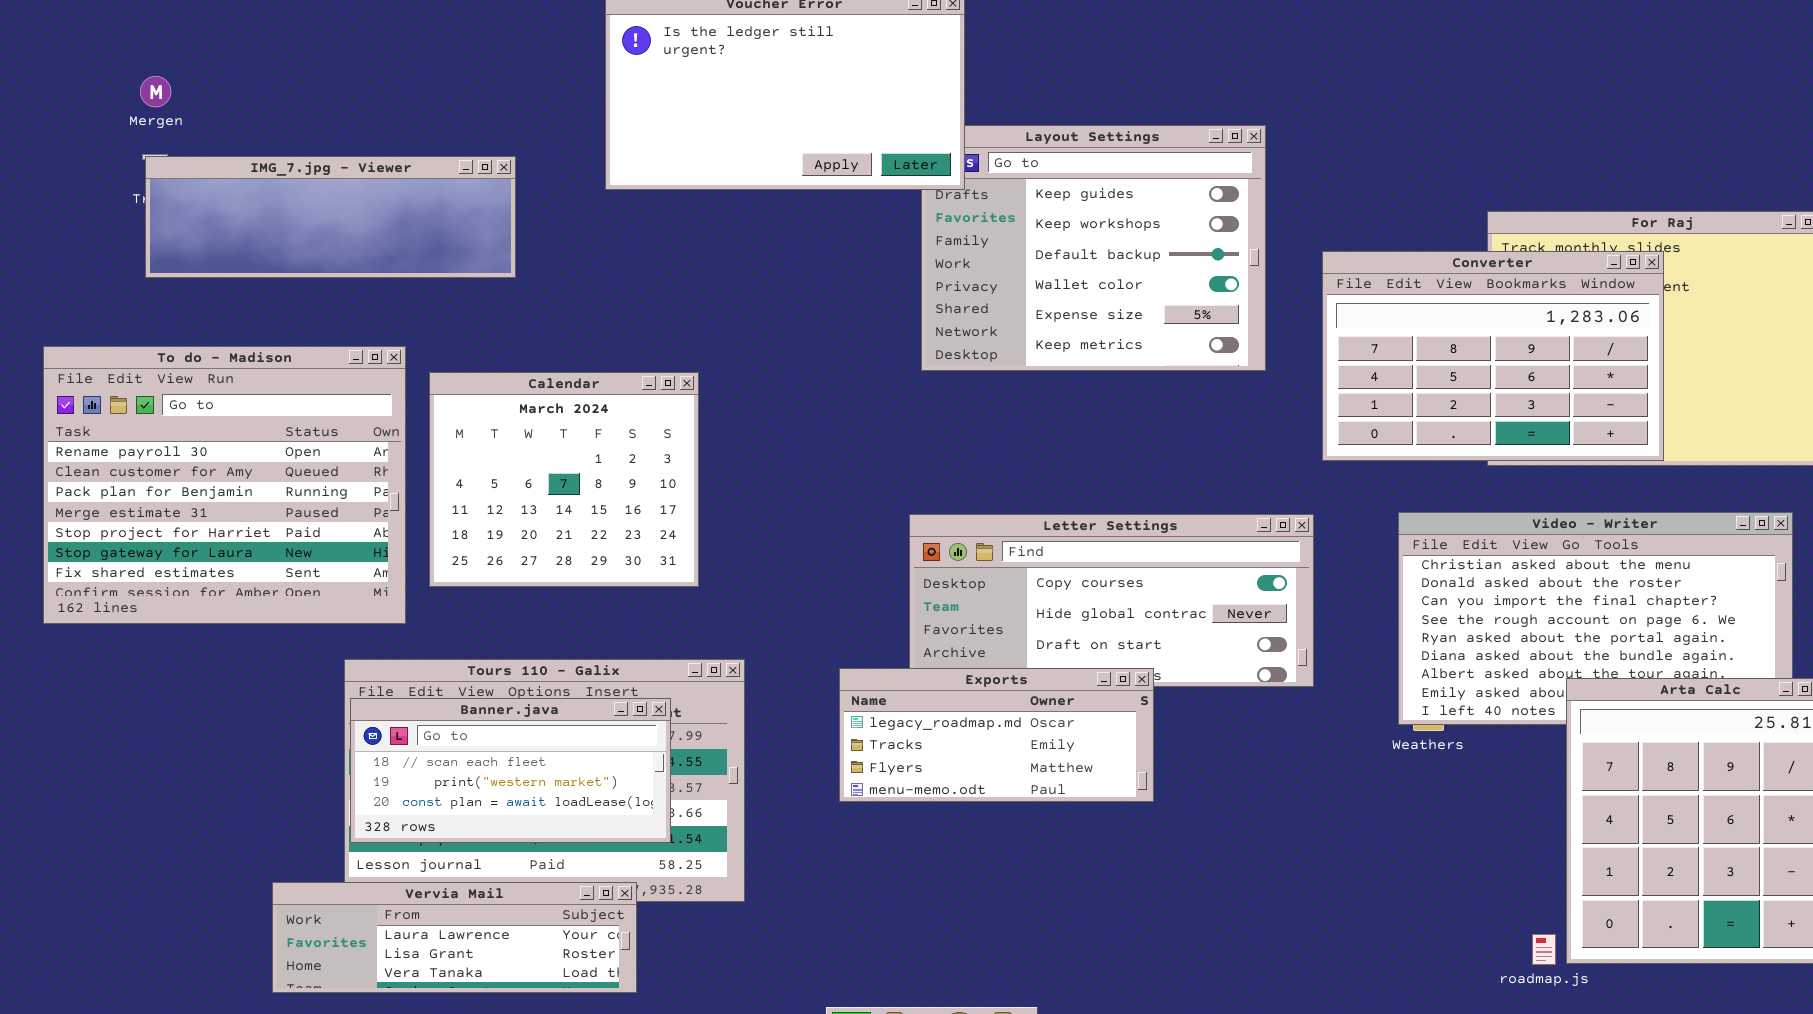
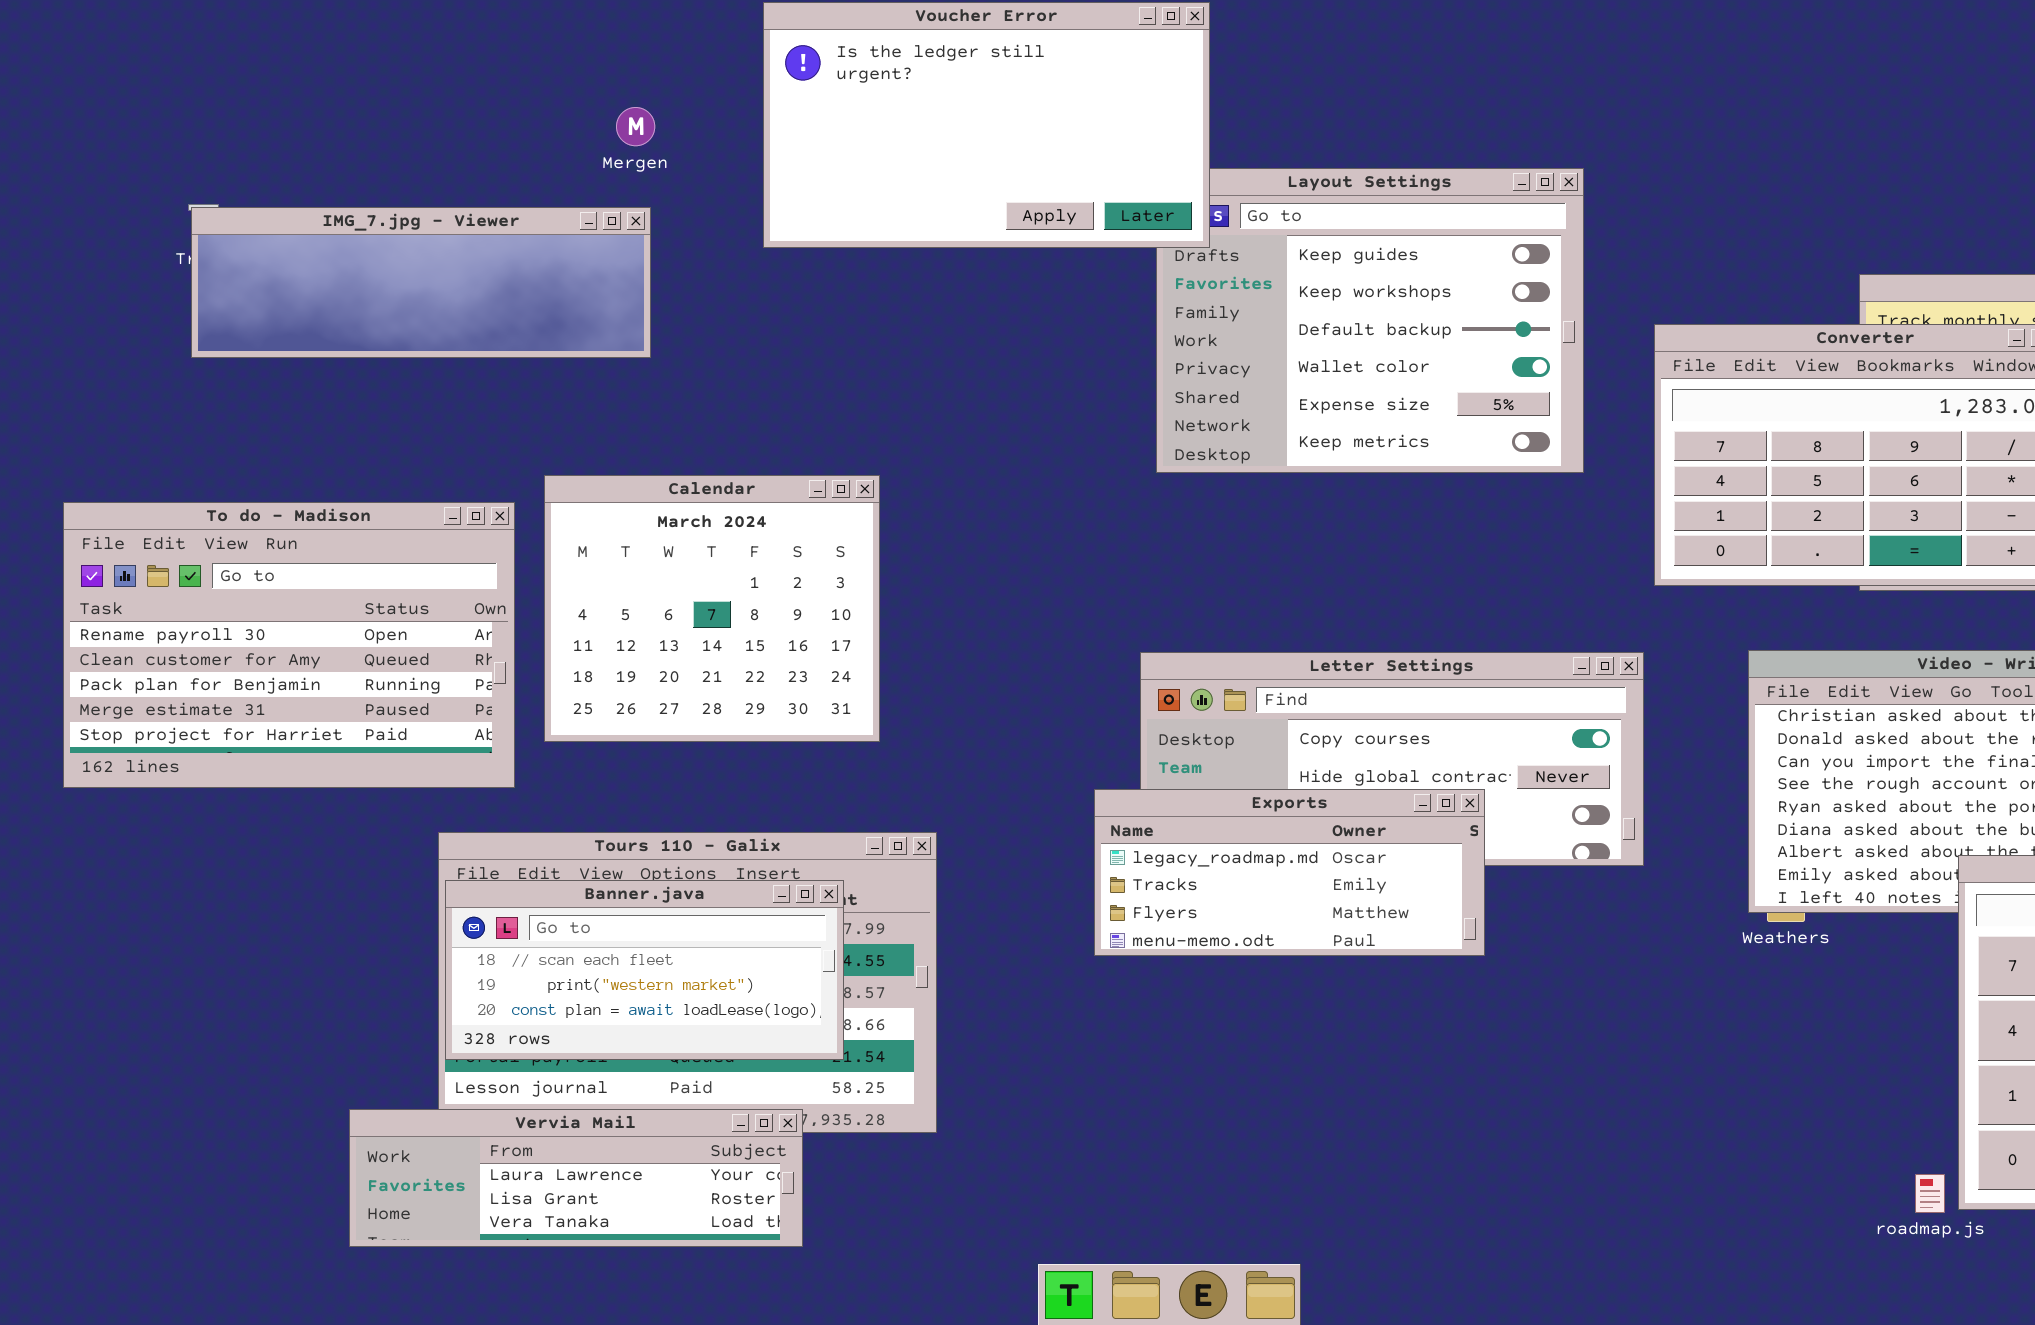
Mergen: [140,76,171,107] -> [616,107,655,146], moved
To do - Madison: [43,346,406,624] -> [63,502,515,788], resized
Exports: [839,668,1154,802] -> [1094,789,1485,956], moved

